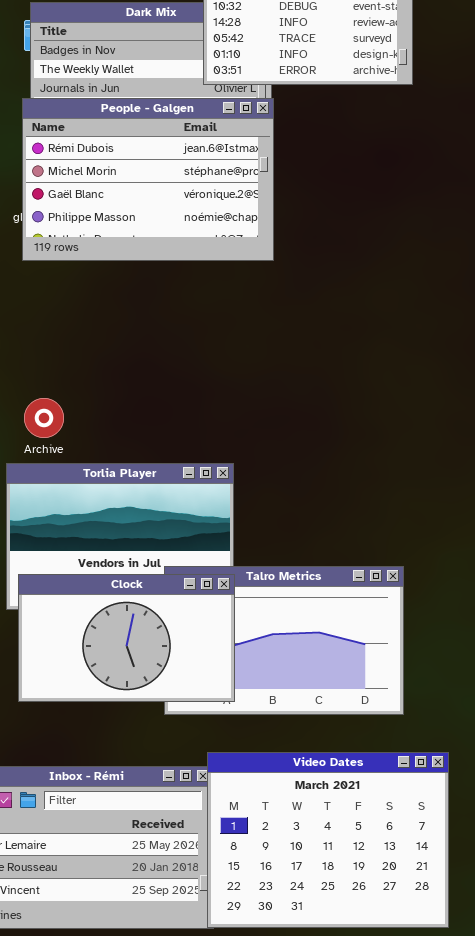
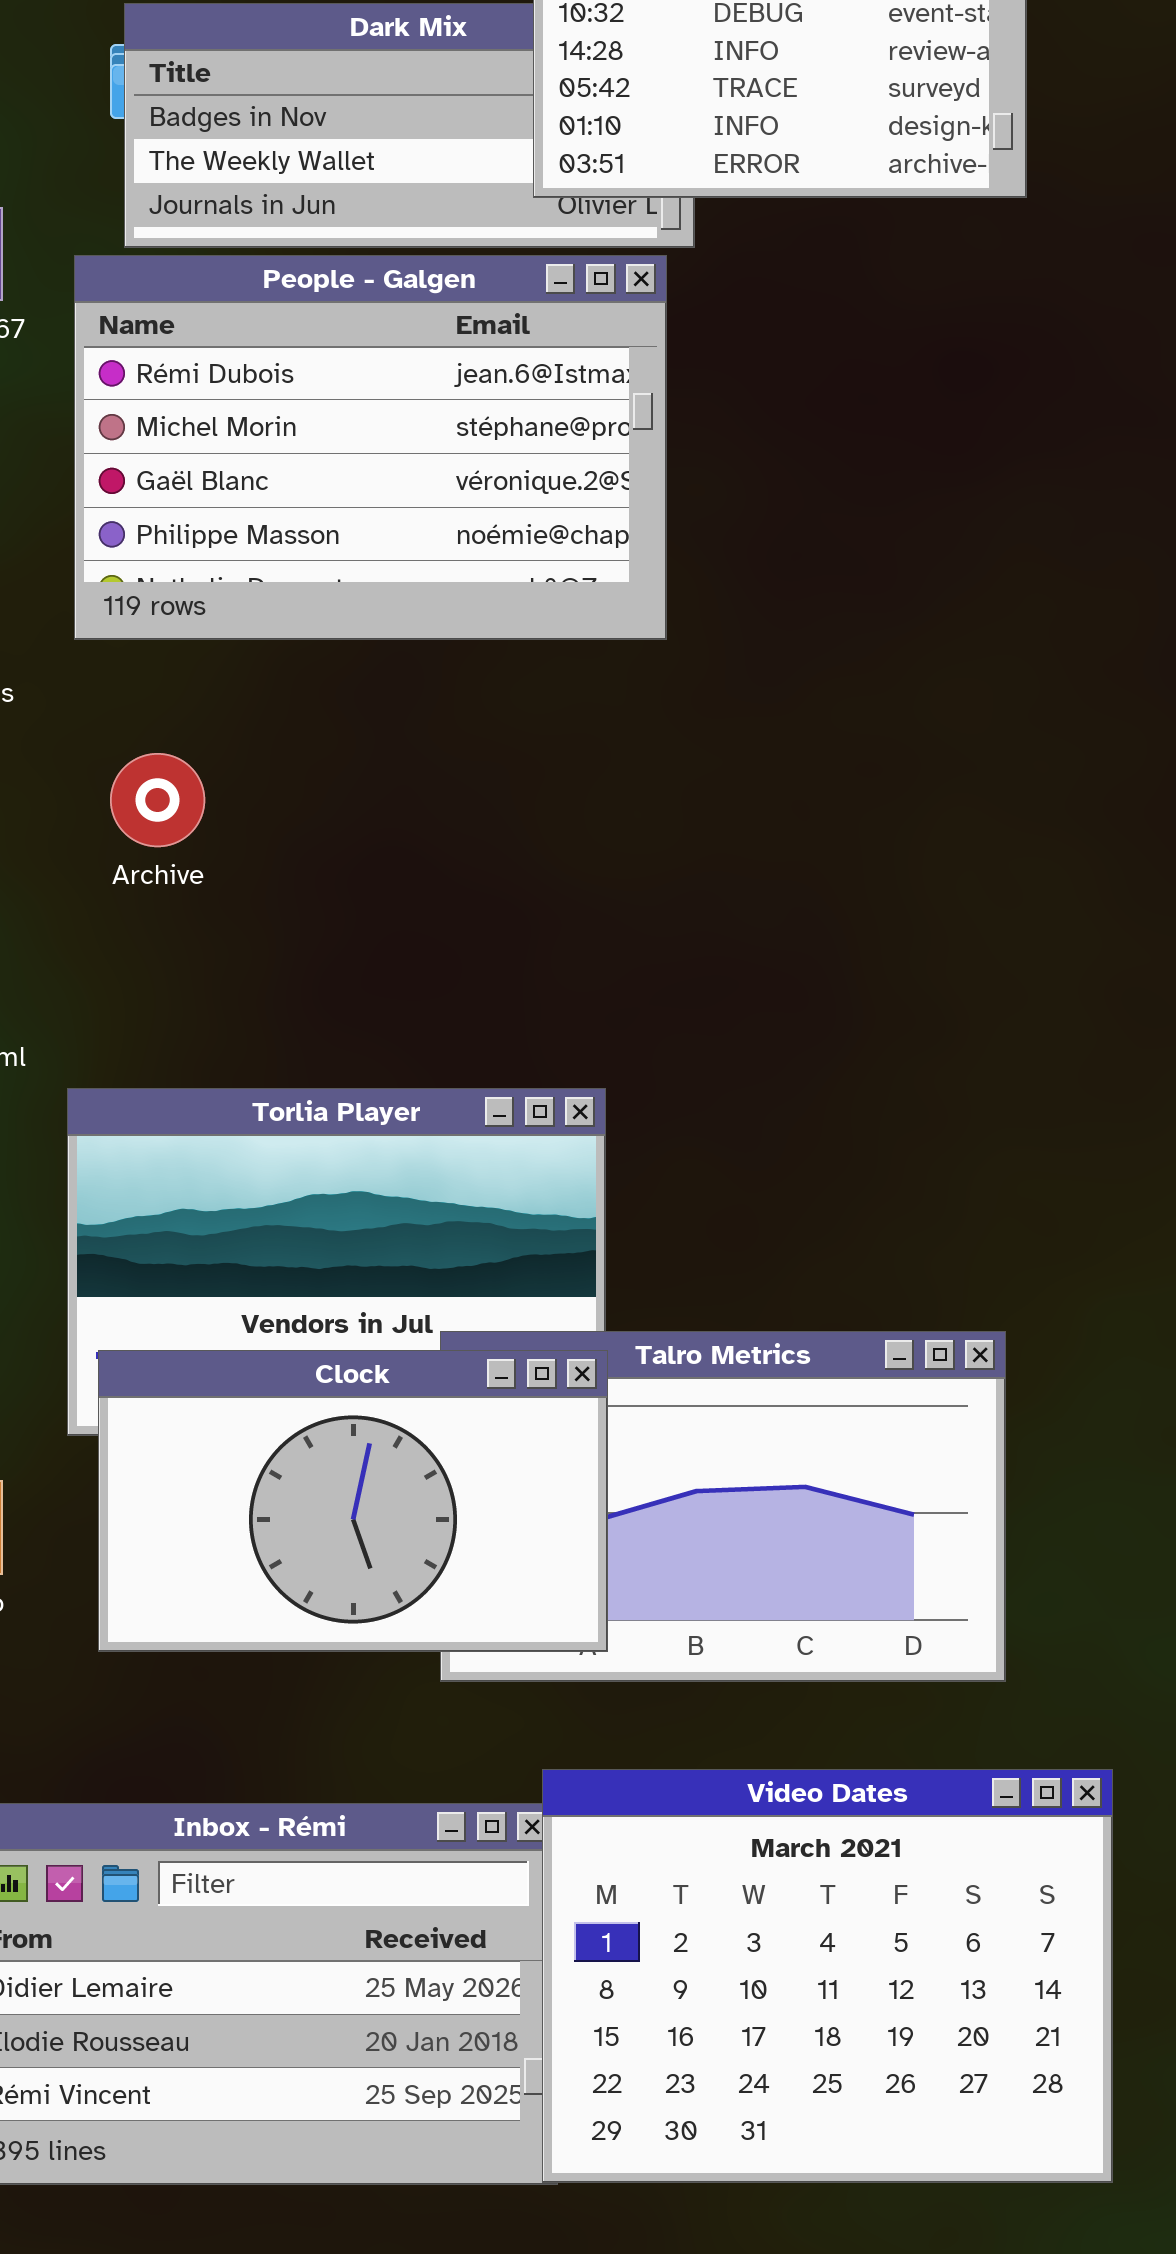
People - Galgen: [22,98,274,261] -> [74,255,667,640], moved
Archive: [24,398,64,438] -> [110,753,205,847], moved

